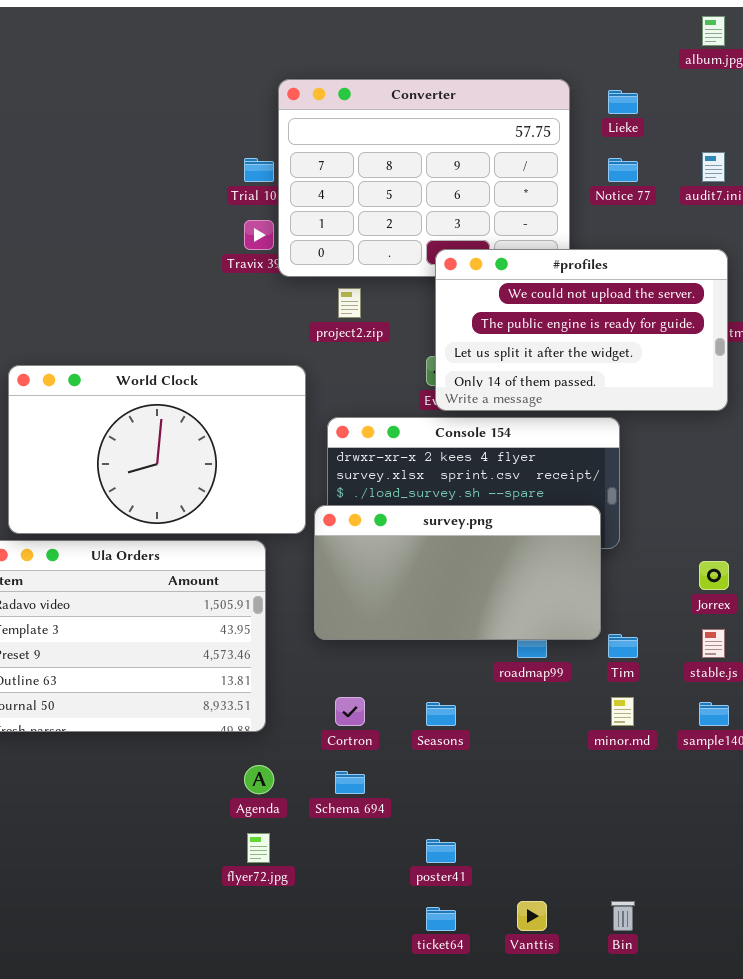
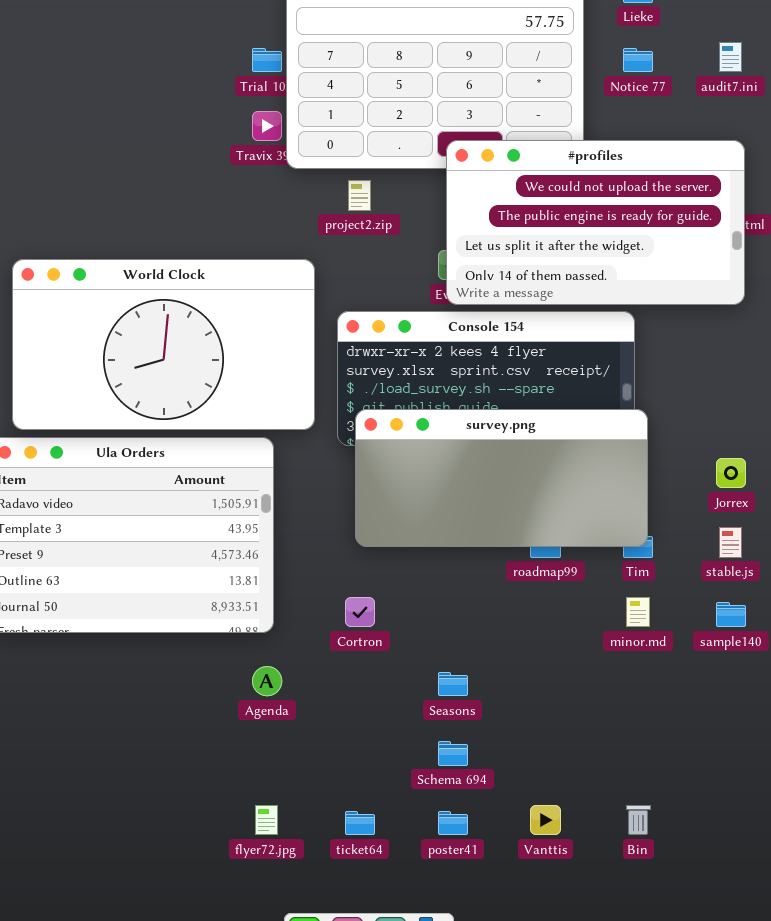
survey.png: [314,505,601,640] -> [355,409,648,547], moved
Seasons: [426,702,456,726] -> [438,672,468,696], moved
Schema 694: [335,771,365,794] -> [438,741,468,766], moved
flyer72.jpg: [247,833,270,863] -> [255,805,278,835], moved
poster41: [426,839,456,863] -> [438,811,468,835], moved
ticket64: [426,907,456,931] -> [345,811,375,835], moved

